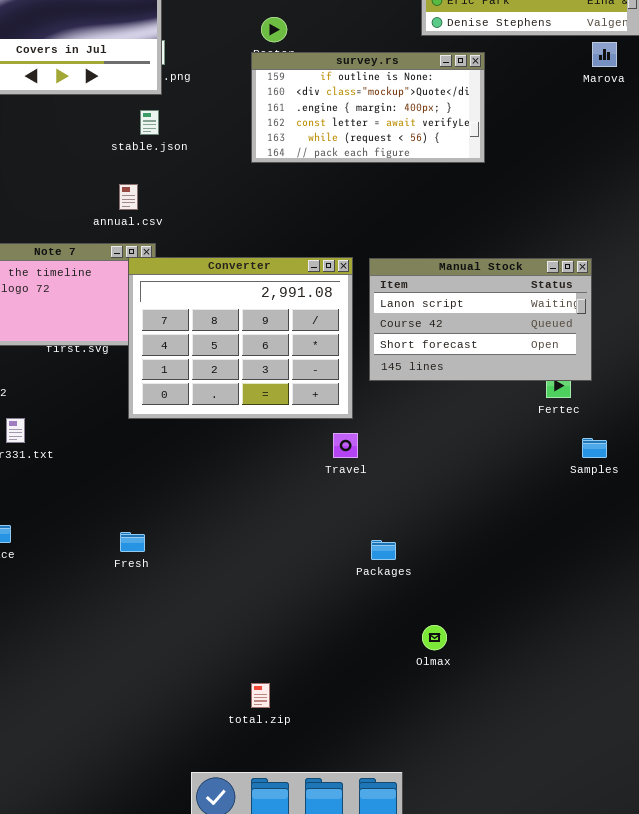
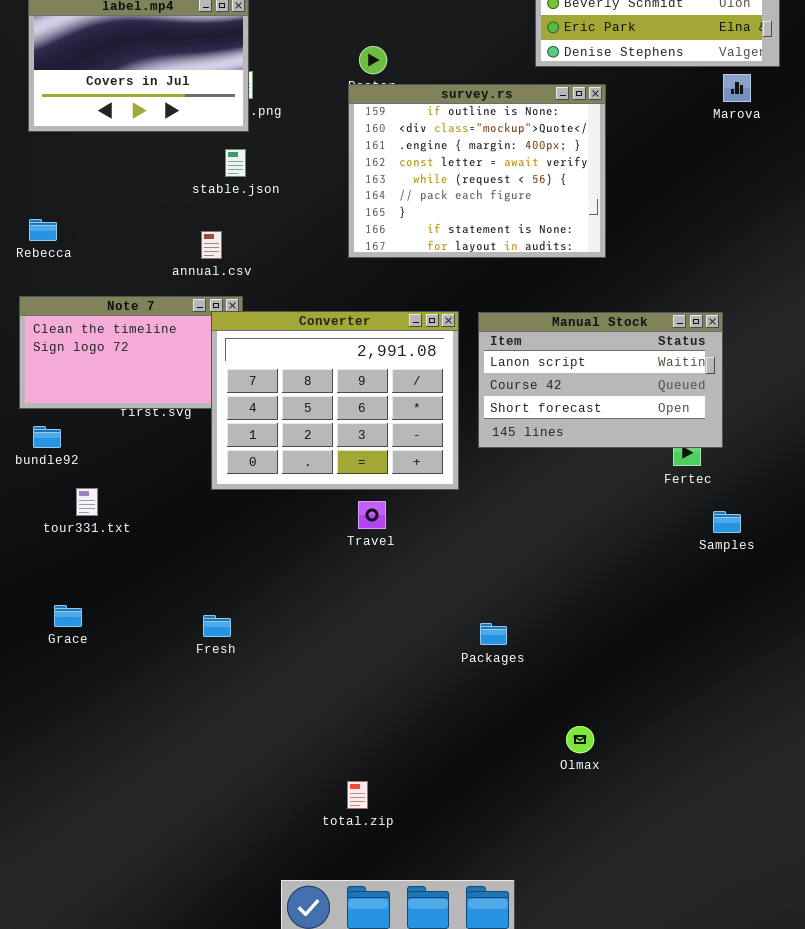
survey.rs: [251,52,485,163] -> [348,84,606,258], resized
Travel: [333,433,358,458] -> [358,501,386,529], moved
Olmax: [422,625,447,650] -> [566,726,594,753], moved

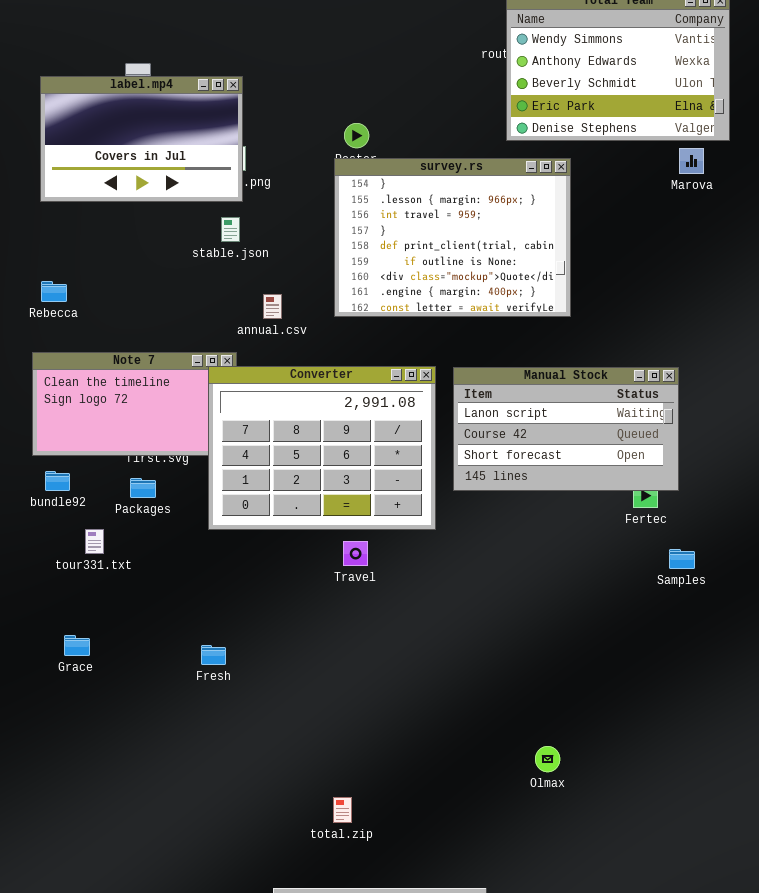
survey.rs: [348,84,606,258] -> [334,158,571,317], scrolled up 5 rows
annual.csv: [201,231,222,259] -> [263,294,282,319], moved
Packages: [480,623,507,645] -> [130,478,156,498], moved

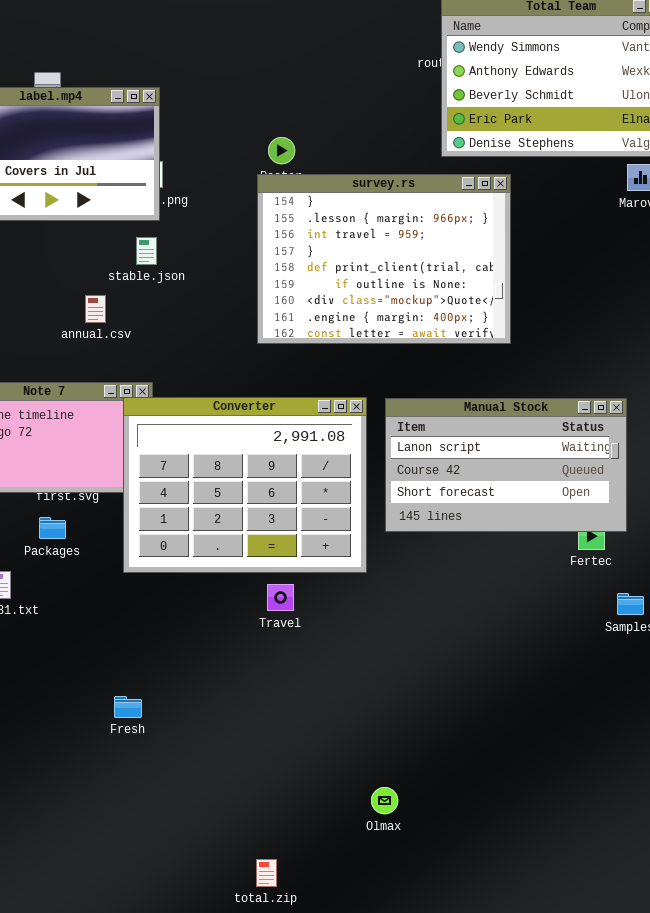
annual.csv: [263,294,282,319] -> [85,295,106,323], moved
Olmax: [535,746,560,772] -> [371,787,398,814], moved

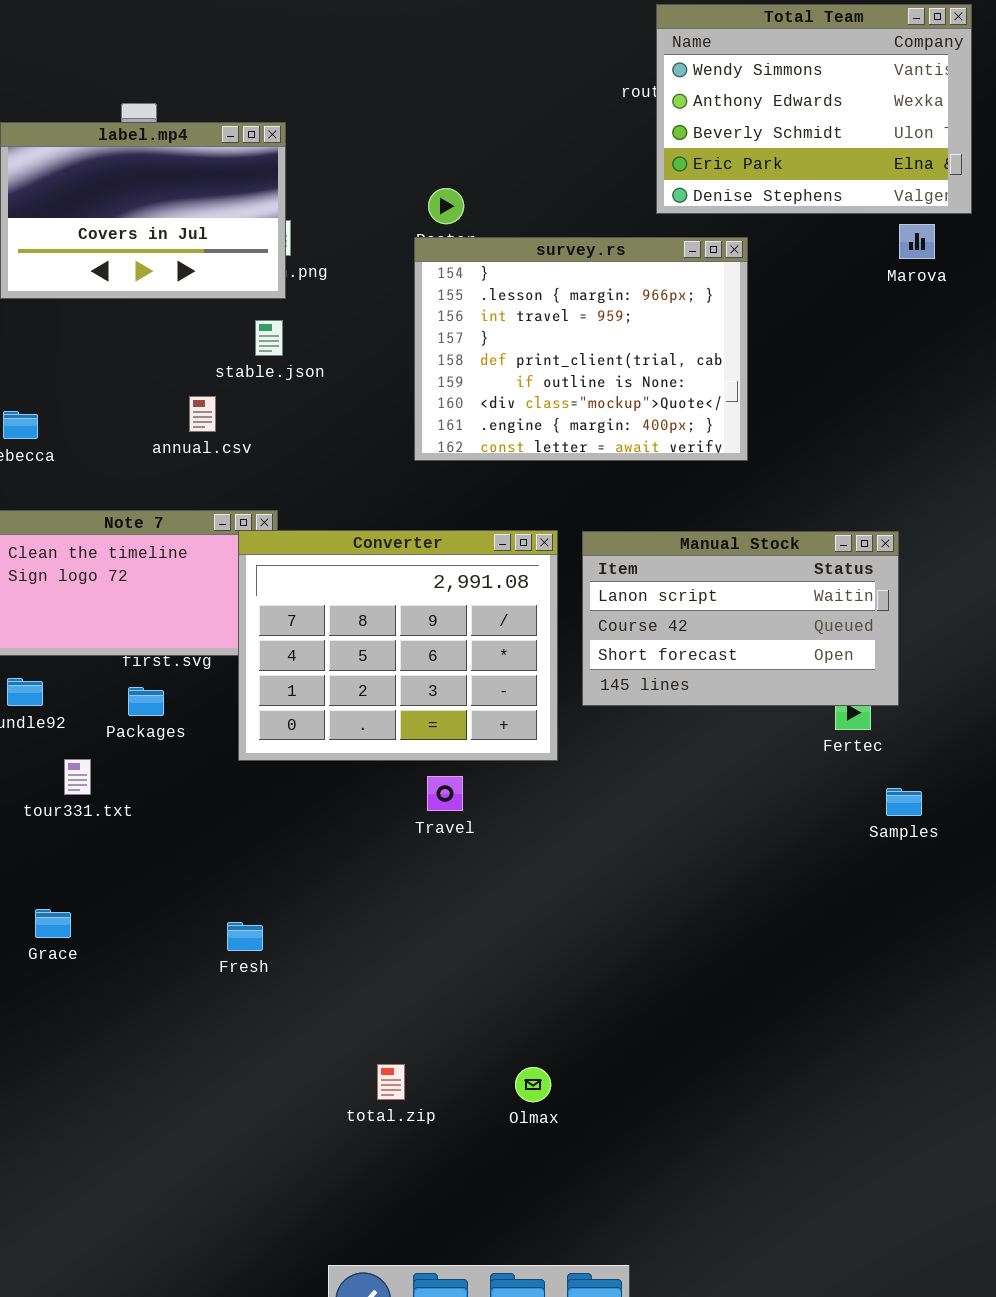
Olmax: [371,787,398,814] -> [515,1067,551,1102], moved
total.zip: [256,859,277,887] -> [377,1064,405,1100], moved

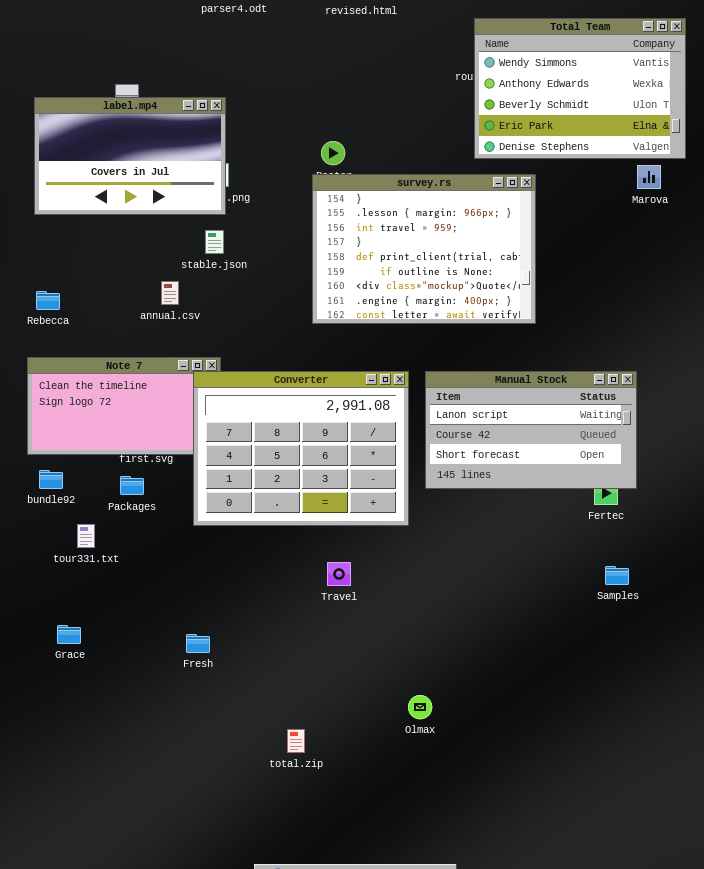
Travel: [427,776,463,811] -> [327,562,351,586], moved
Samples: [886,788,922,816] -> [605,566,629,585], moved
Olmax: [515,1067,551,1102] -> [408,695,432,719], moved

